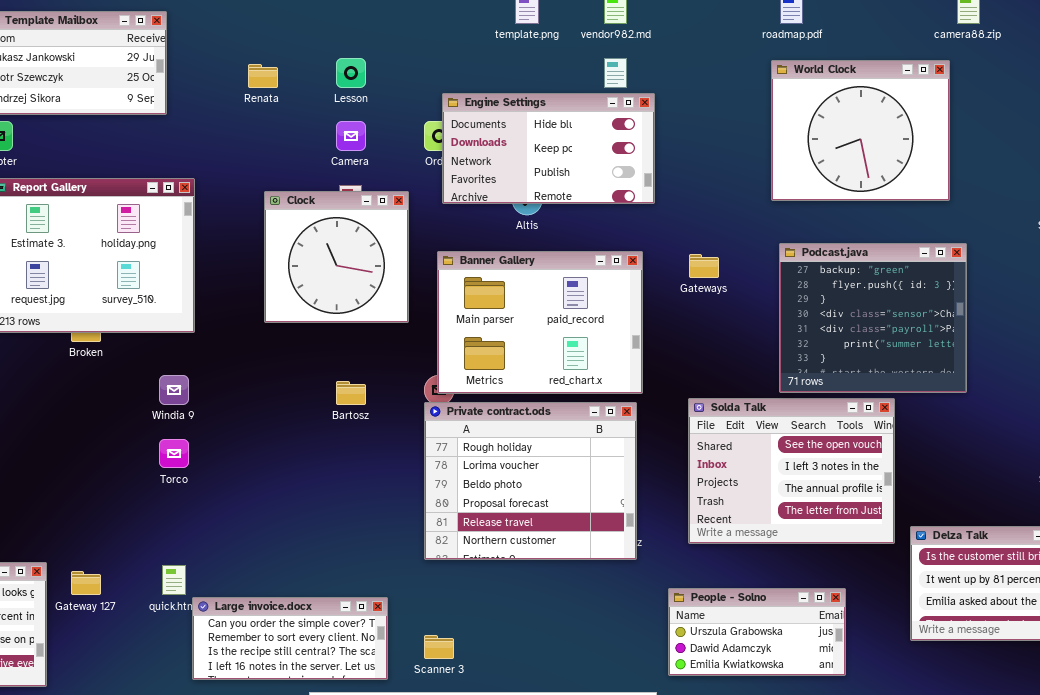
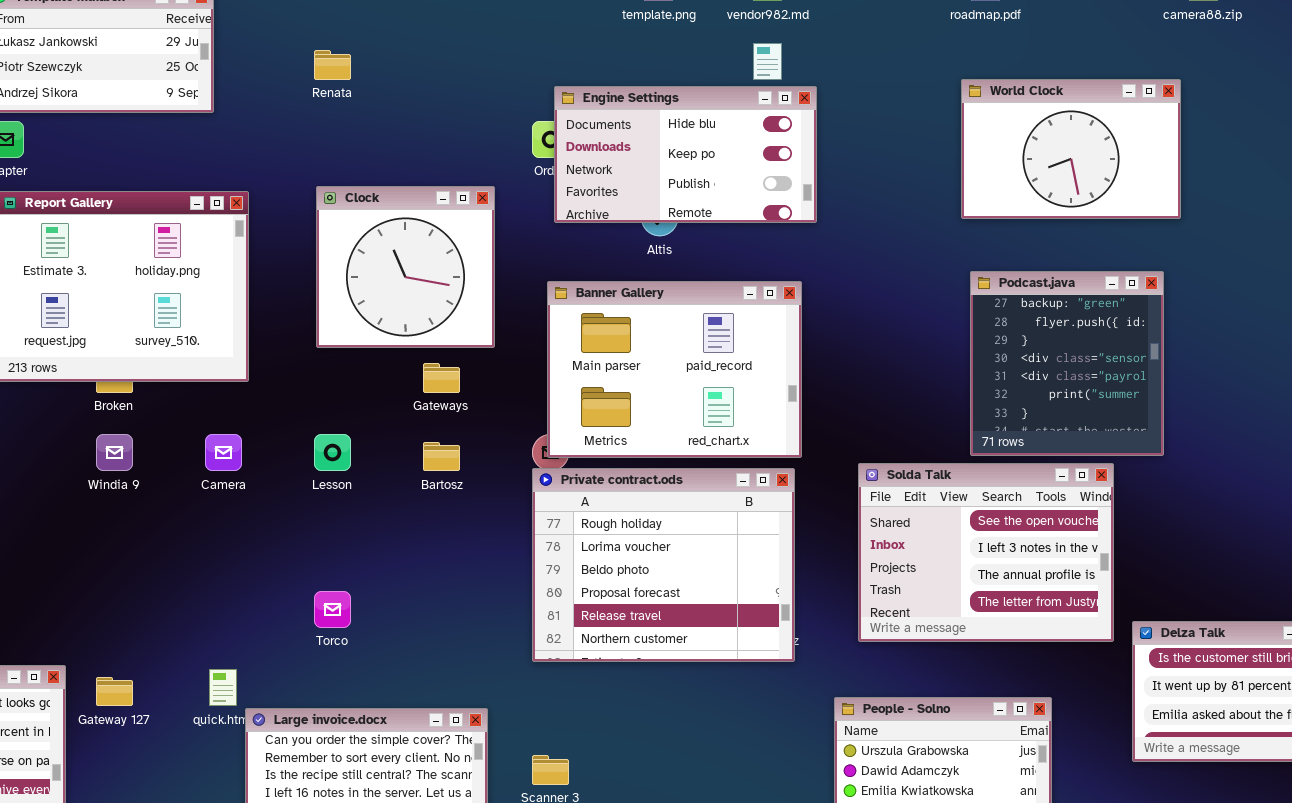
Lesson: [336,58,366,88] -> [314,434,351,471], moved
World Clock: [771,60,950,201] -> [961,79,1181,219], resized
Camera: [336,121,366,151] -> [205,434,242,471], moved
Clock: [264,191,409,323] -> [316,186,495,348], moved
Podcast.java: [779,243,967,393] -> [970,271,1164,456], resized
Gateways: [689,254,719,278] -> [423,363,460,393], moved
Windia 9: [159,375,189,405] -> [96,434,133,471], moved
Torco: [159,439,189,468] -> [314,591,351,628], moved

